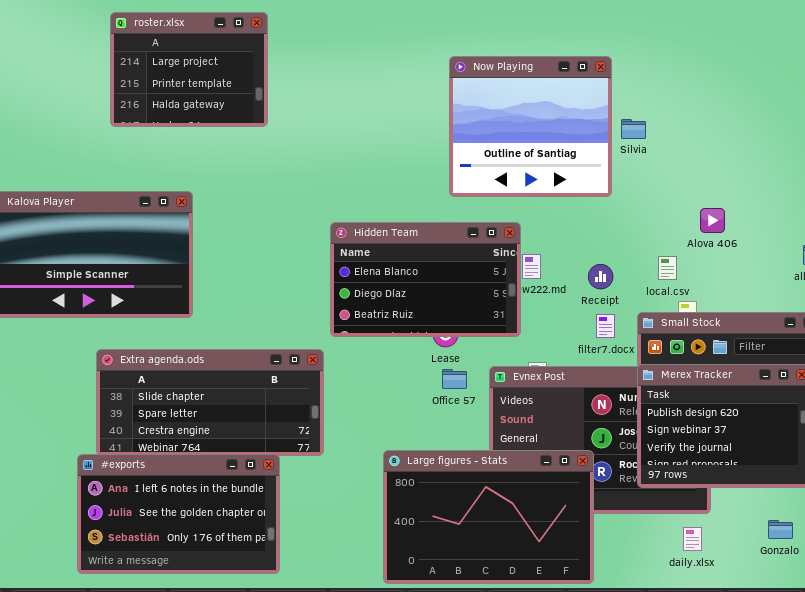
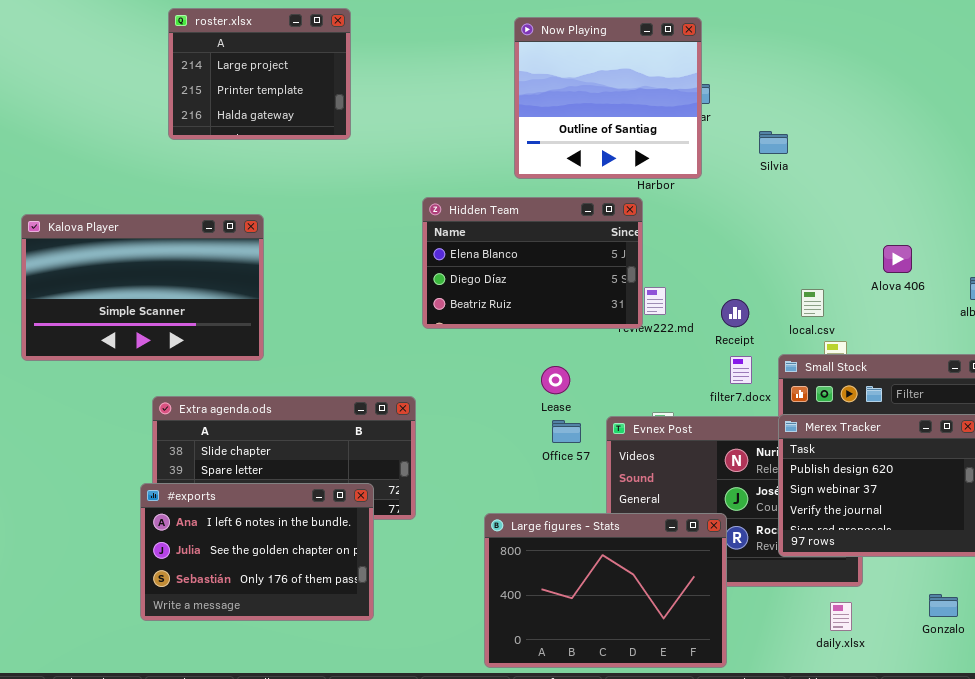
Now Playing: [449,56,612,197] -> [514,17,702,179], moved
Alova 406: [700,208,725,233] -> [883,245,912,273], moved
Hidden Team: [330,222,521,337] -> [422,197,643,329], moved
#exports: [77,454,280,574] -> [140,483,374,621], moved

